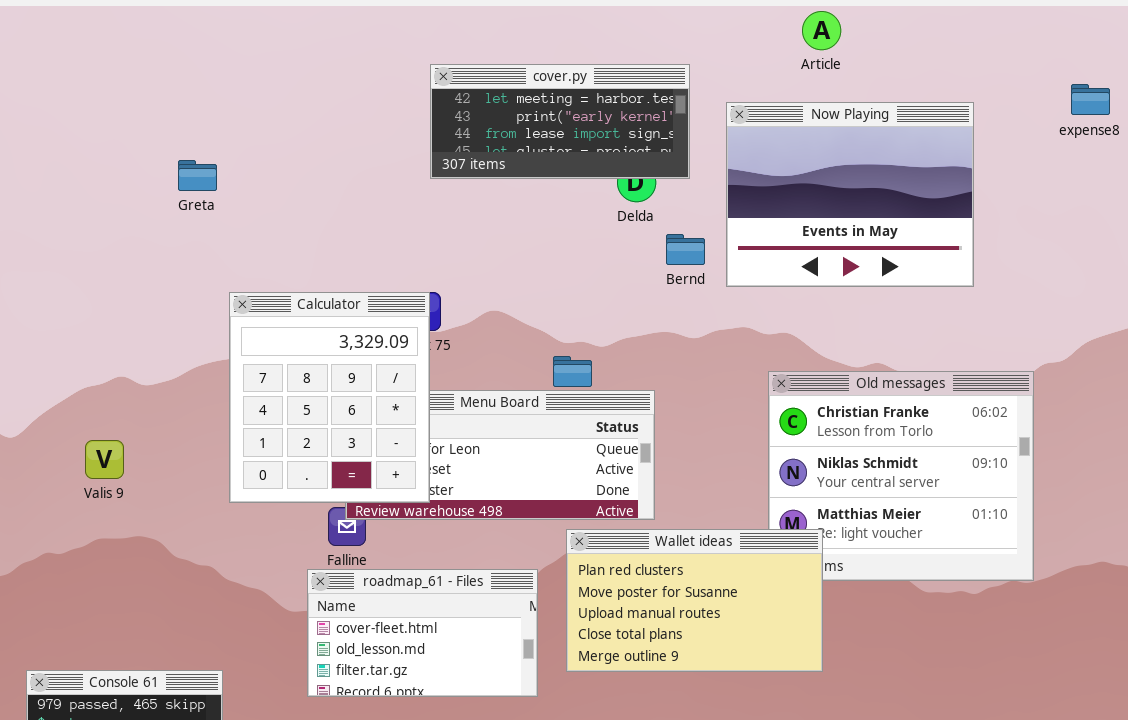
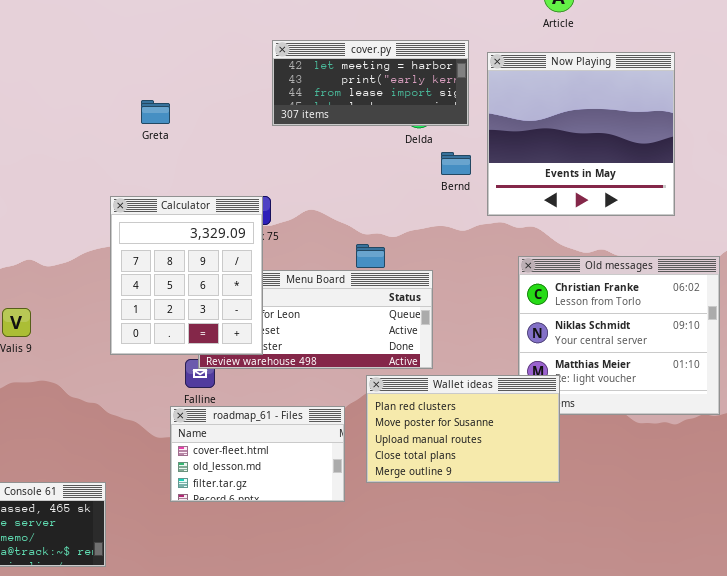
cover.py: [430,64,690,179] -> [272,40,469,126], moved
Now Playing: [726,102,974,287] -> [487,52,675,216], resized
Greta: [178,160,217,191] -> [141,100,170,124], moved

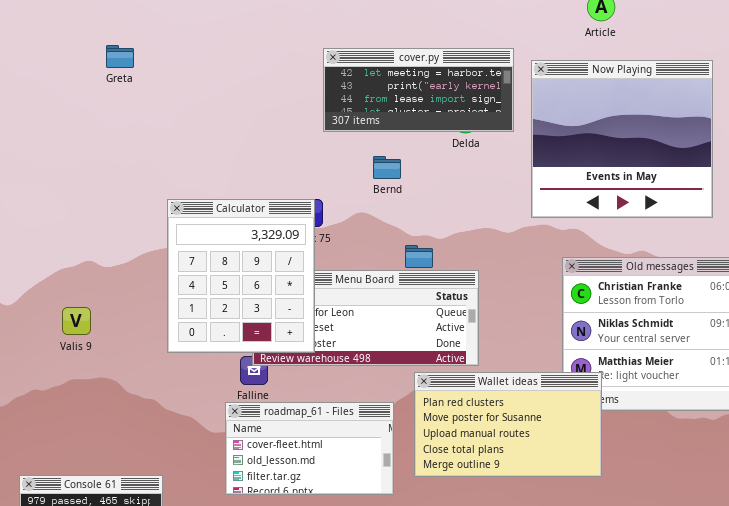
Greta: [141,100,170,124] -> [106,45,134,68], moved
Bernd: [441,152,471,175] -> [373,156,401,179], moved

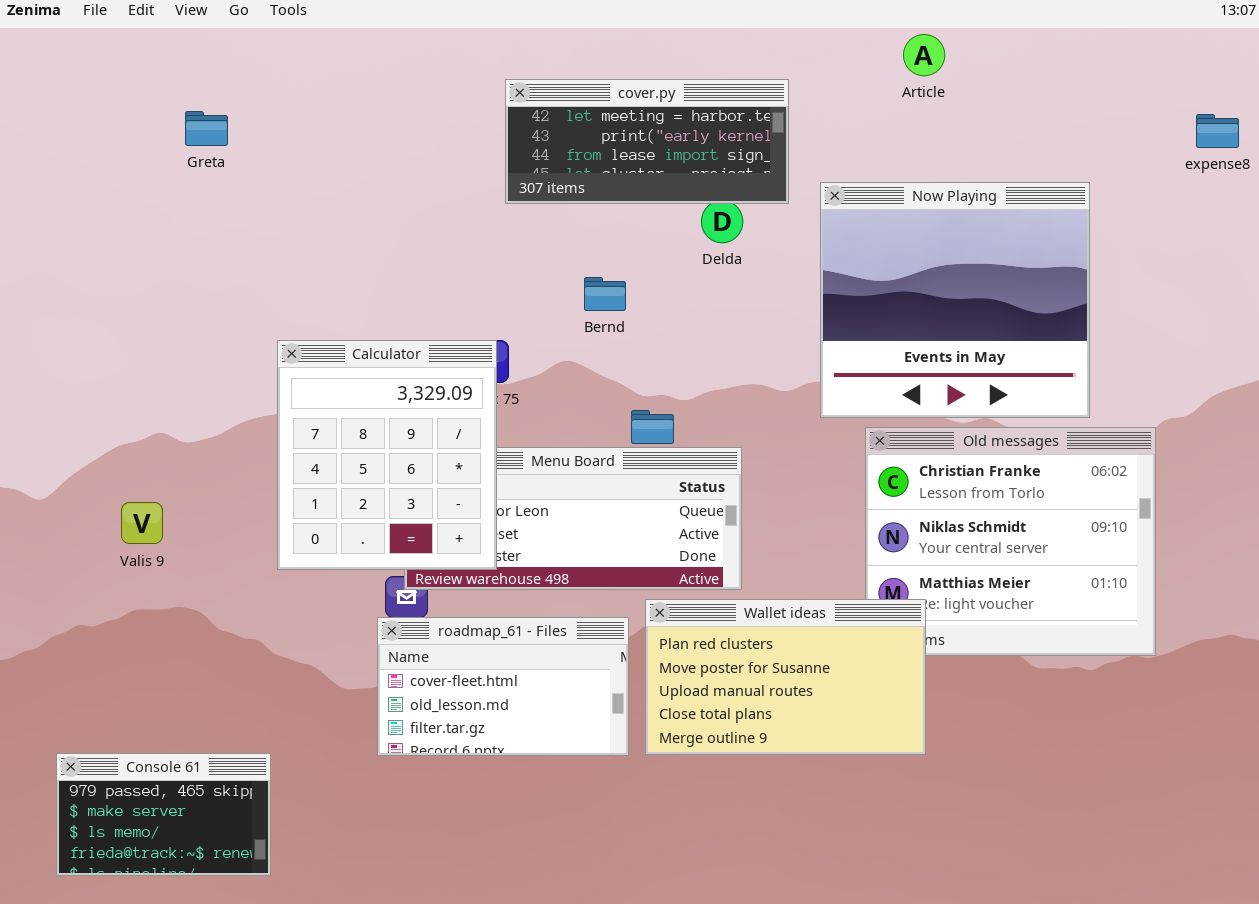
cover.py: [323,48,514,132] -> [505,79,789,204], moved
Now Playing: [531,60,713,218] -> [820,182,1090,418], moved
roadmap_61 - Files: [225,402,394,495] -> [377,617,629,756], moved

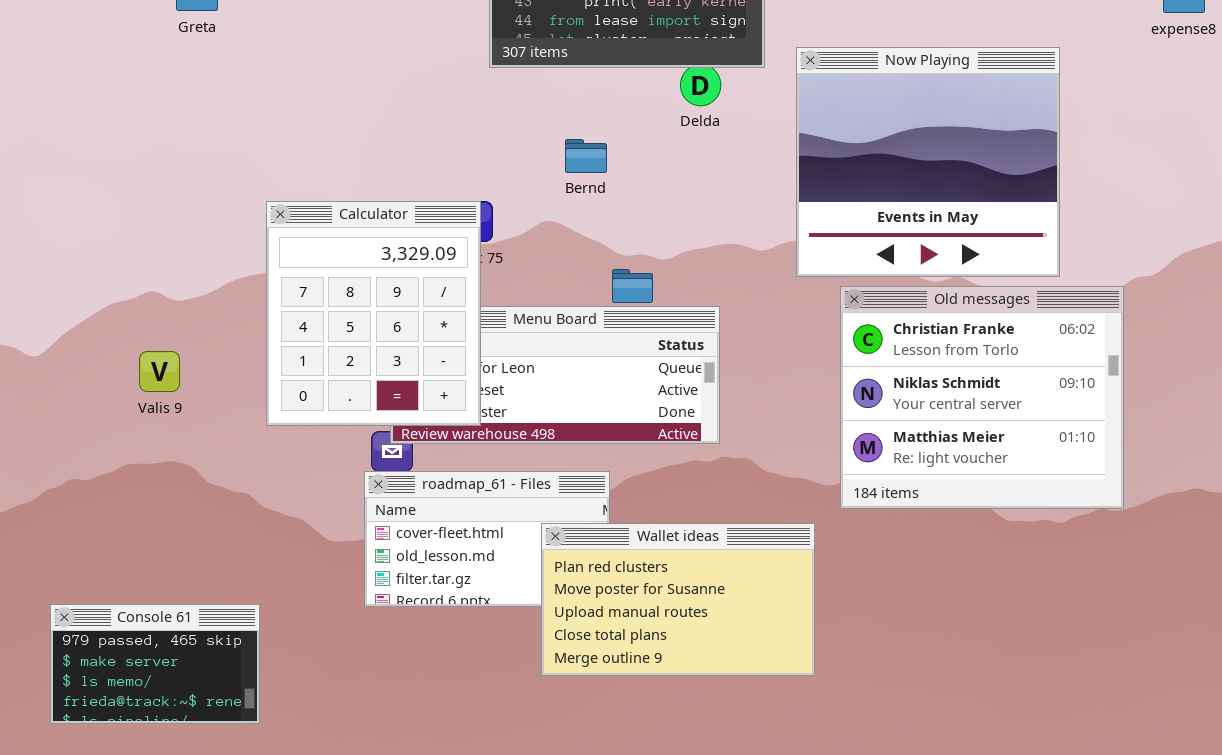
Valis 9: [121,502,163,544] -> [139,351,180,392], moved
Wallet ideas: [645,599,926,755] -> [541,523,815,676], moved

